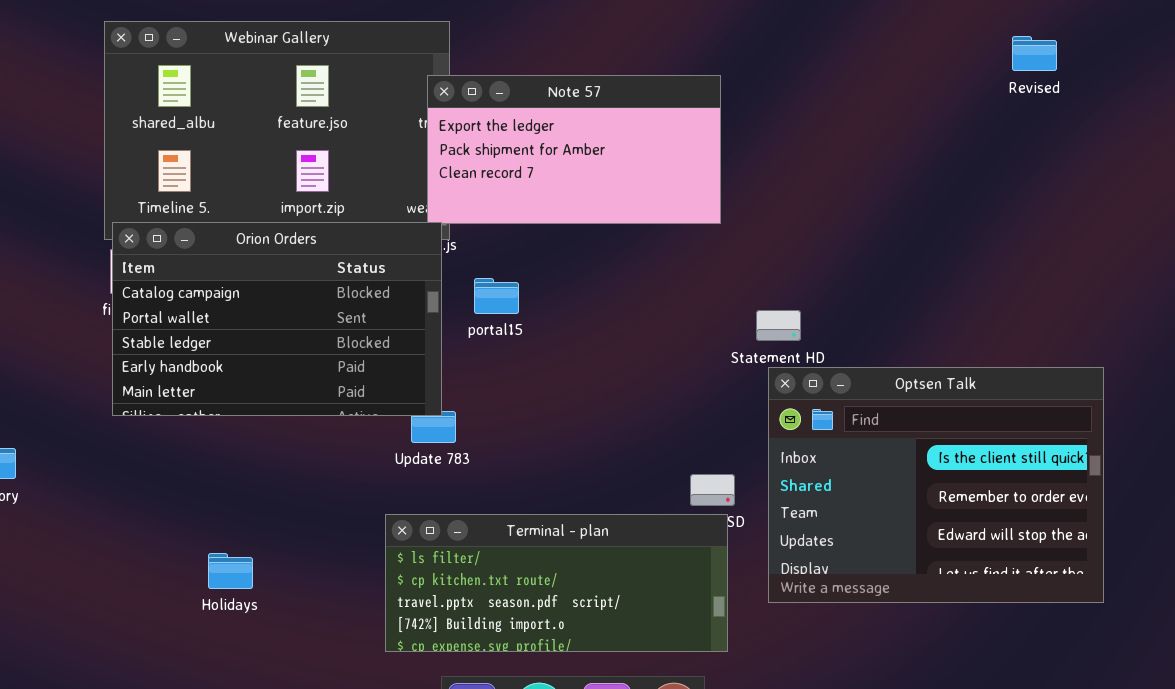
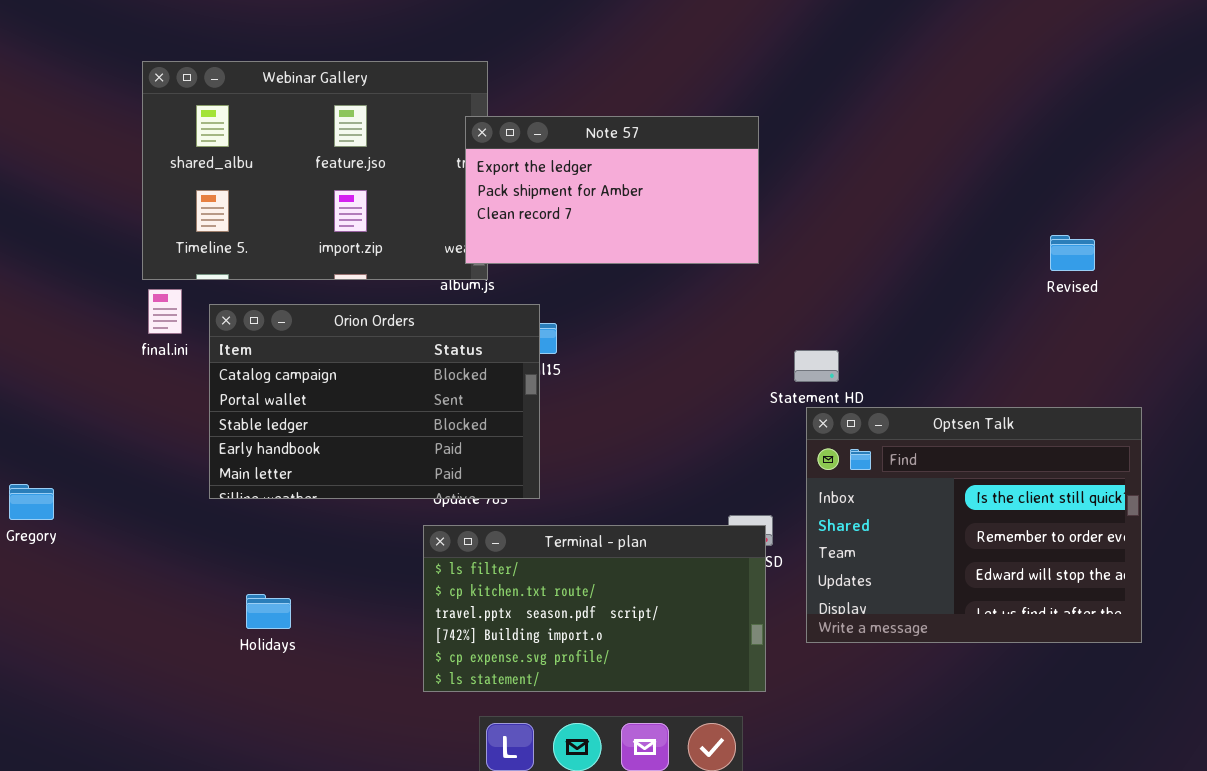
Revised: [1012,36,1057,71] -> [1050,235,1095,271], moved
Orion Orders: [112,222,442,416] -> [209,304,540,499], moved
Terminal - plan: [385,514,728,652] -> [423,525,766,692], resized

